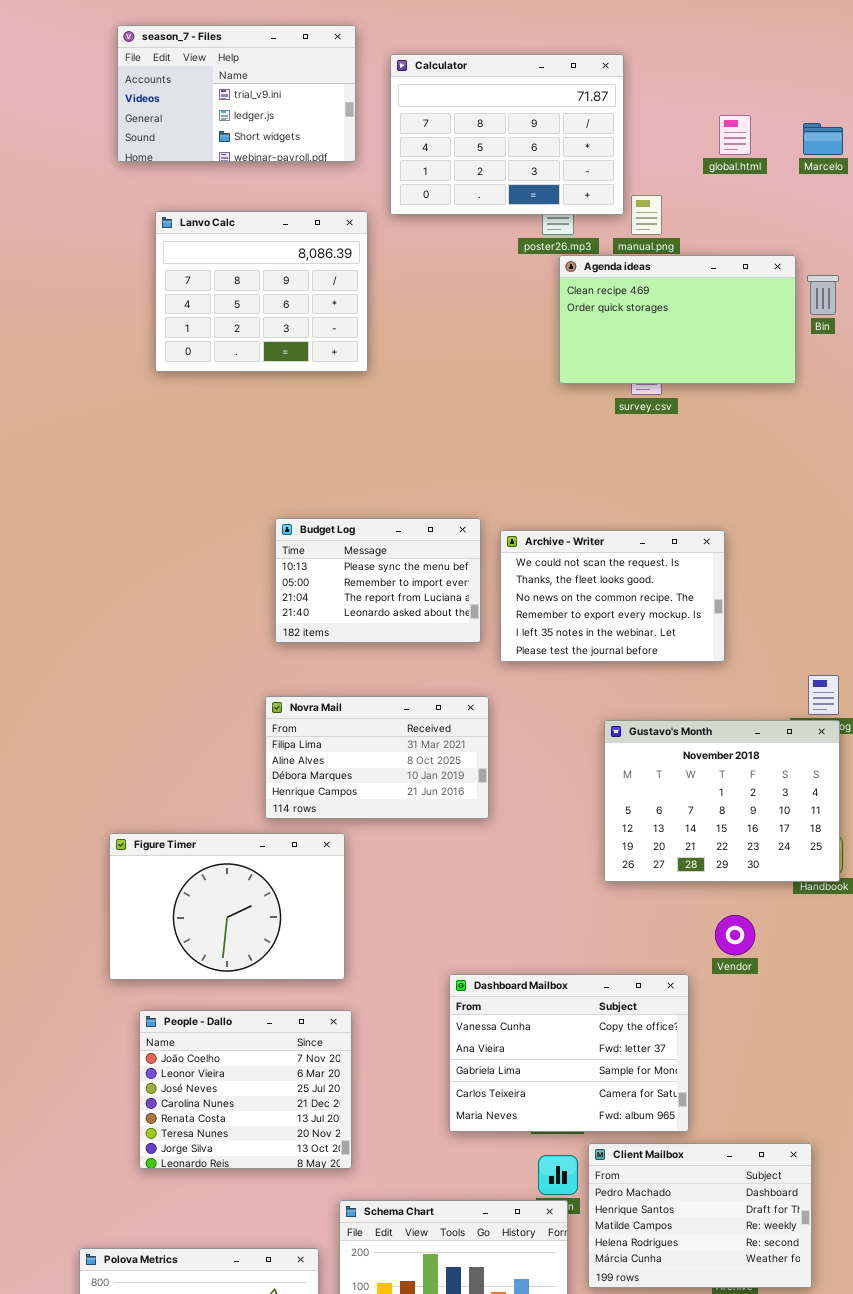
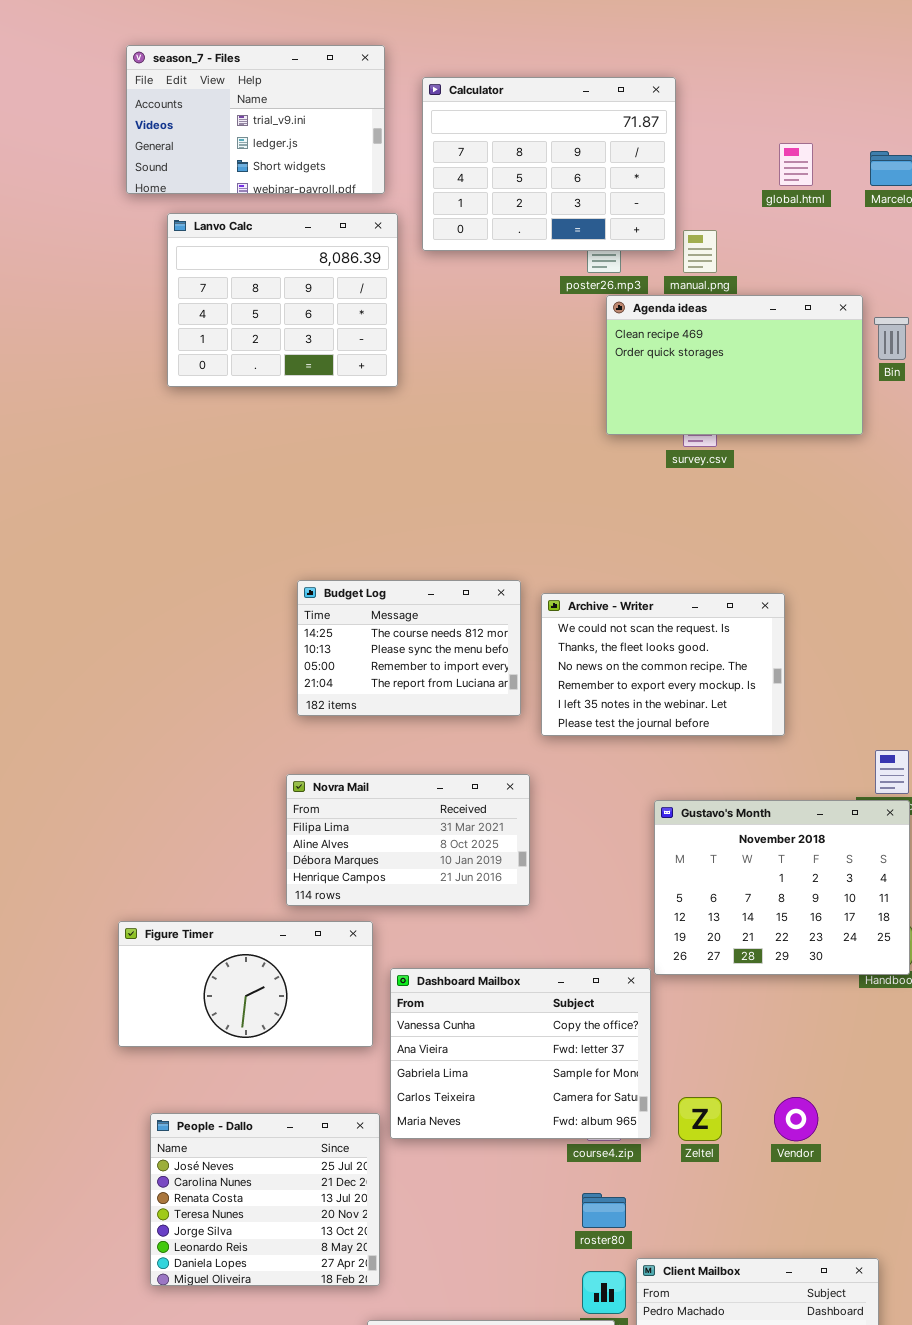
Lanvo Calc: [155,211,368,372] -> [167,213,398,387], moved
Budget Log: [275,518,481,643] -> [297,580,521,716], scrolled up 1 row
Figure Timer: [109,833,345,980] -> [118,921,373,1047], resized
Vendor: [715,915,755,955] -> [774,1097,818,1141], moved
Dashboard Mailbox: [449,974,689,1132] -> [390,968,651,1139], moved
People - Dallo: [139,1010,352,1169] -> [150,1113,380,1286], scrolled down 2 rows

